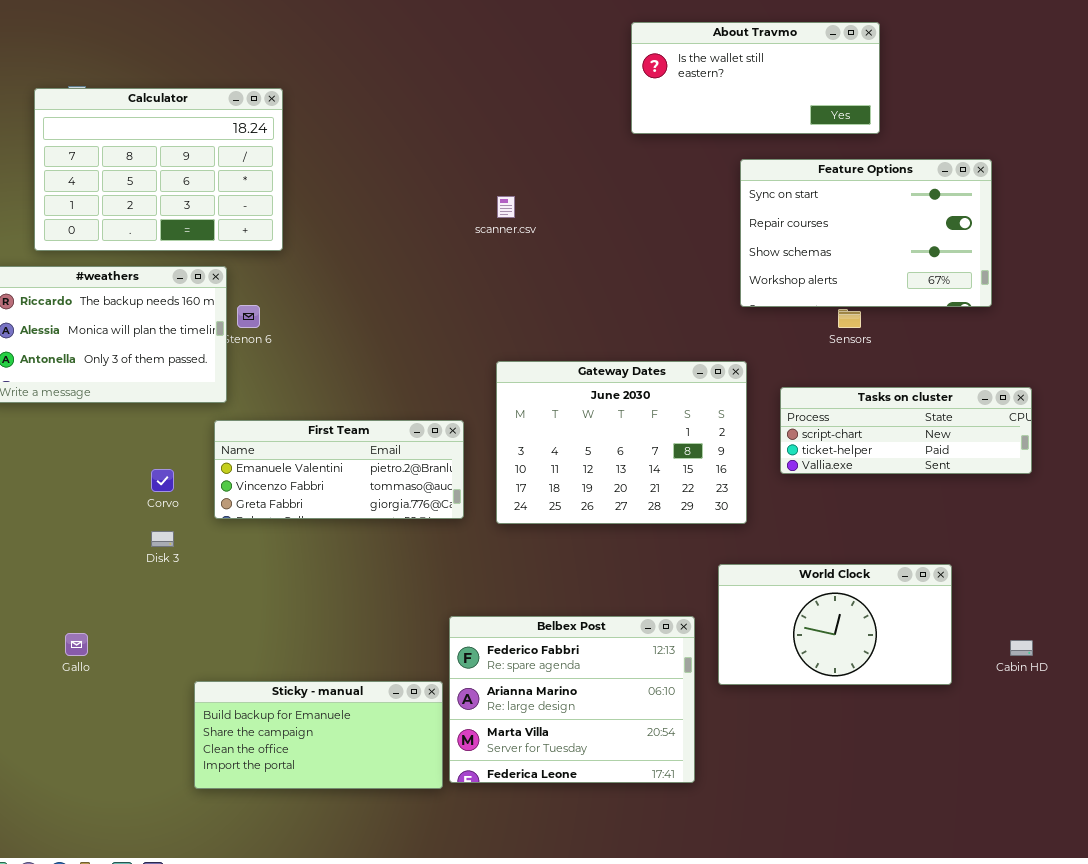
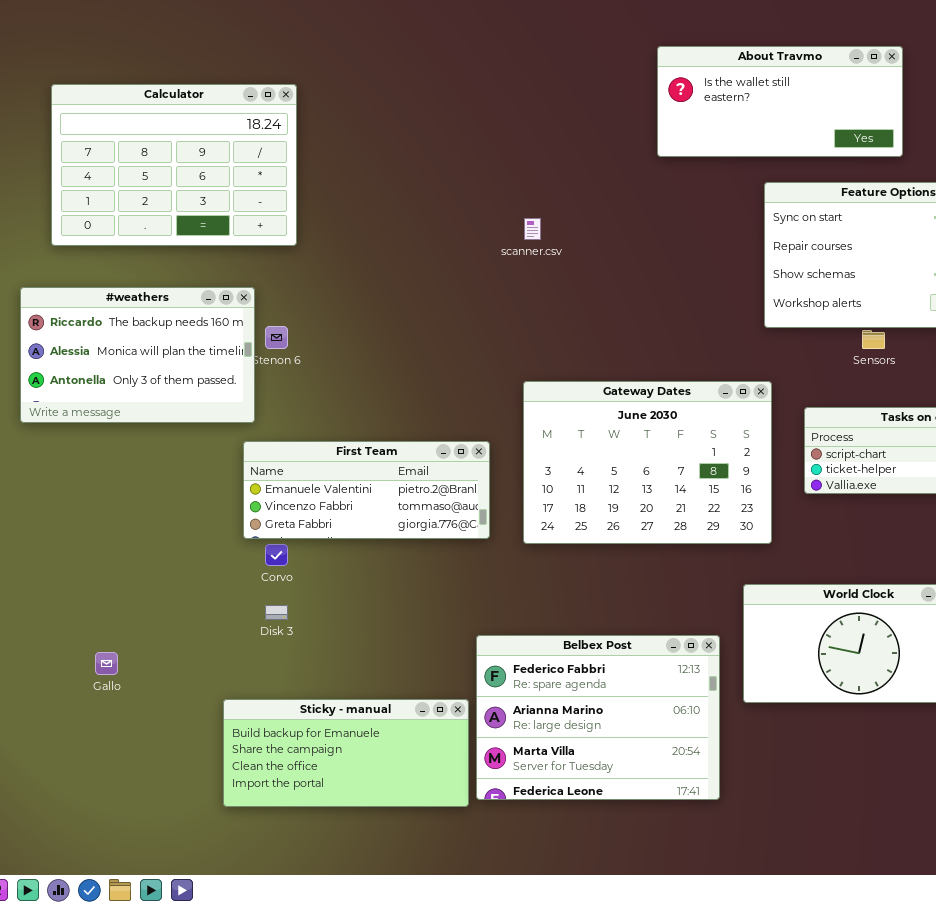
Calculator: [34,88,283,251] -> [51,84,297,246], moved
Corvo: [151,469,174,492] -> [265,544,288,566], moved
Disk 3: [151,531,174,547] -> [265,605,288,620], moved

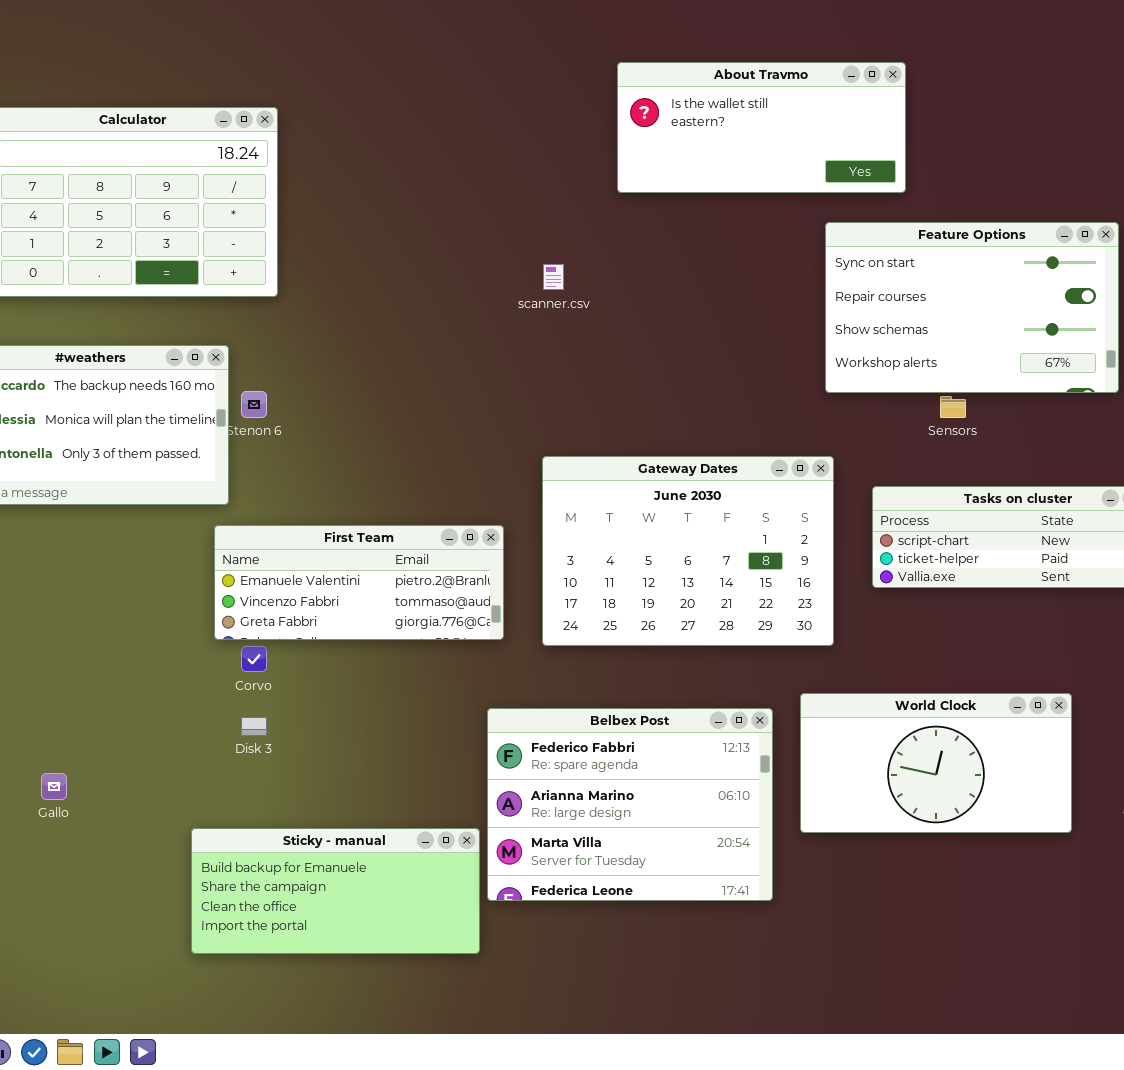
About Travmo: [657,46,903,157] -> [617,62,906,193], moved
Belbex Post: [476,635,720,800] -> [487,708,773,901], moved

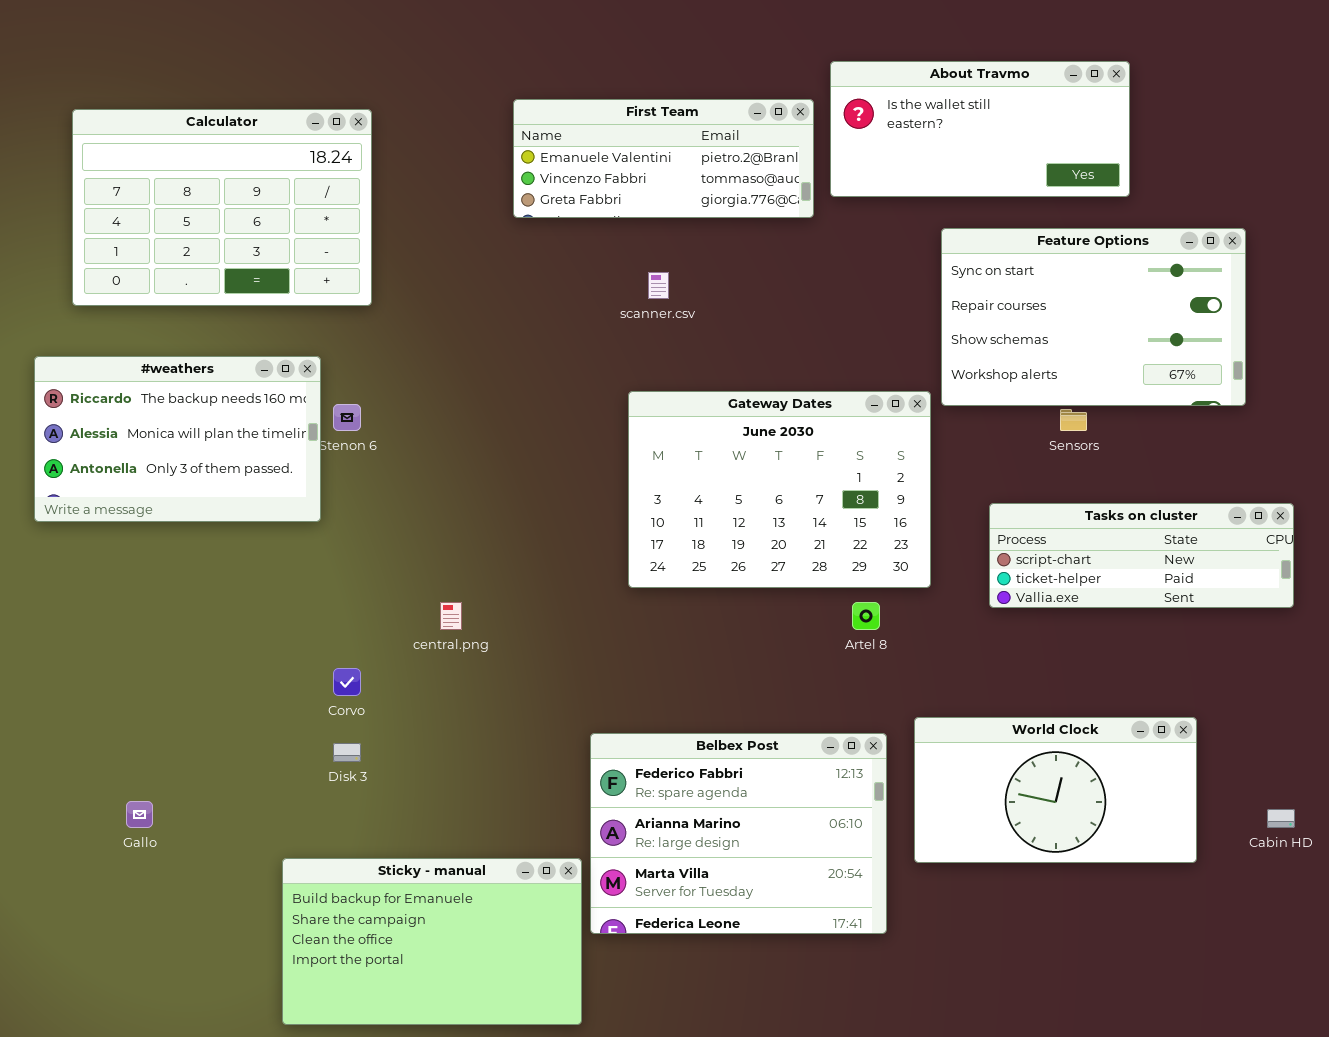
About Travmo: [617,62,906,193] -> [830,61,1130,197], moved
Gateway Dates: [542,456,834,646] -> [628,391,931,588], moved
First Team: [214,525,504,640] -> [513,99,814,218], moved
Sticky - manual: [191,828,480,954] -> [282,858,582,1025], resized

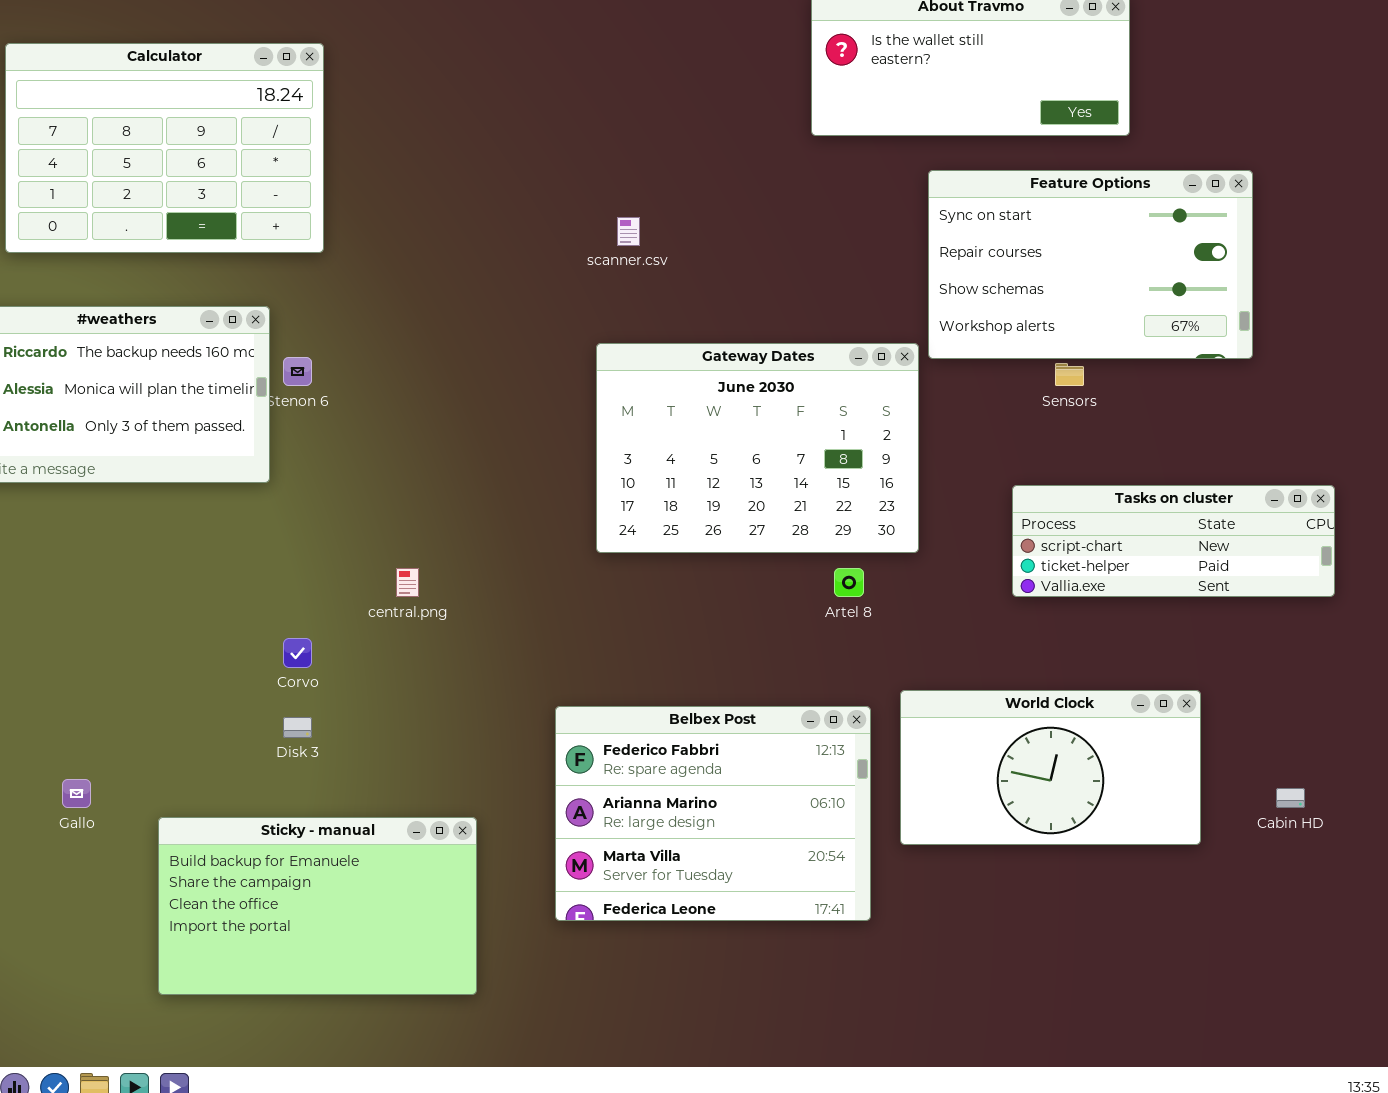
First Team: [513,99,814,218] -> none, closed
Tasks on cluster: [989,503,1294,608] -> [1012,485,1335,597], moved
Sticky - manual: [282,858,582,1025] -> [158,817,477,995], moved

